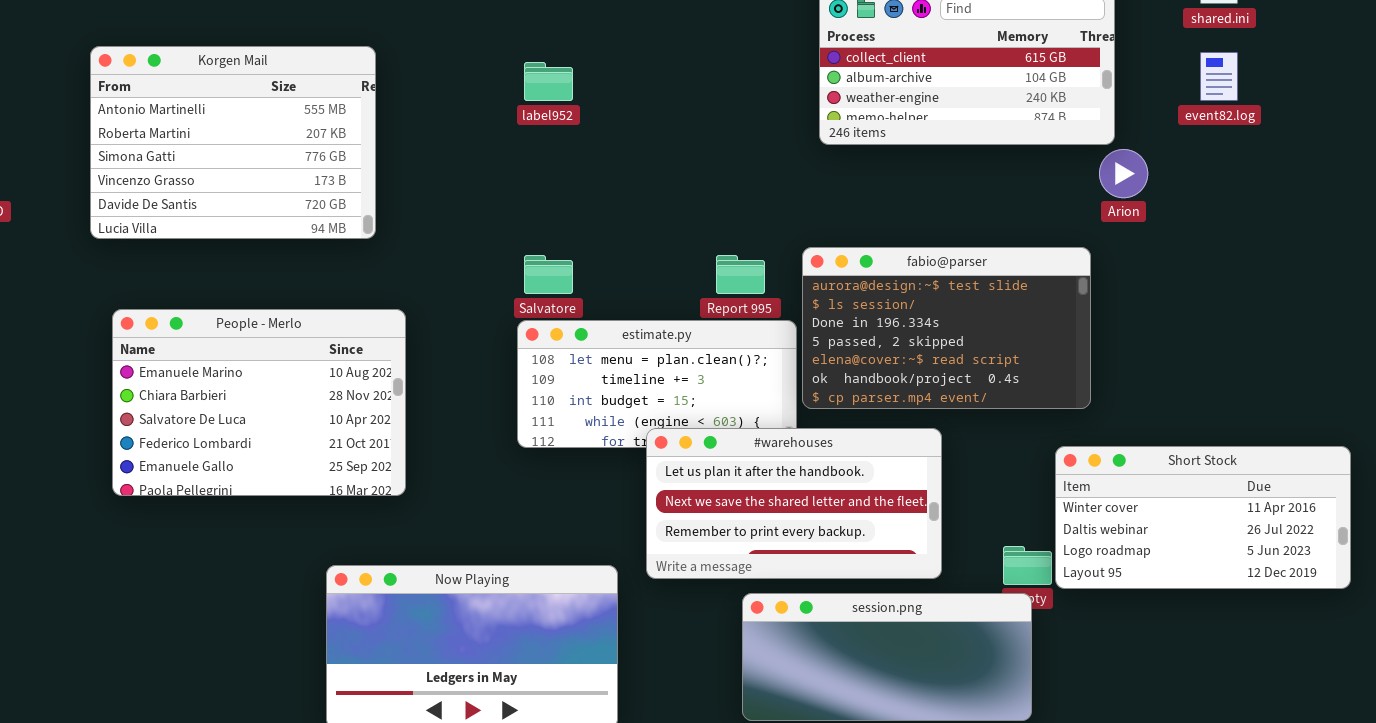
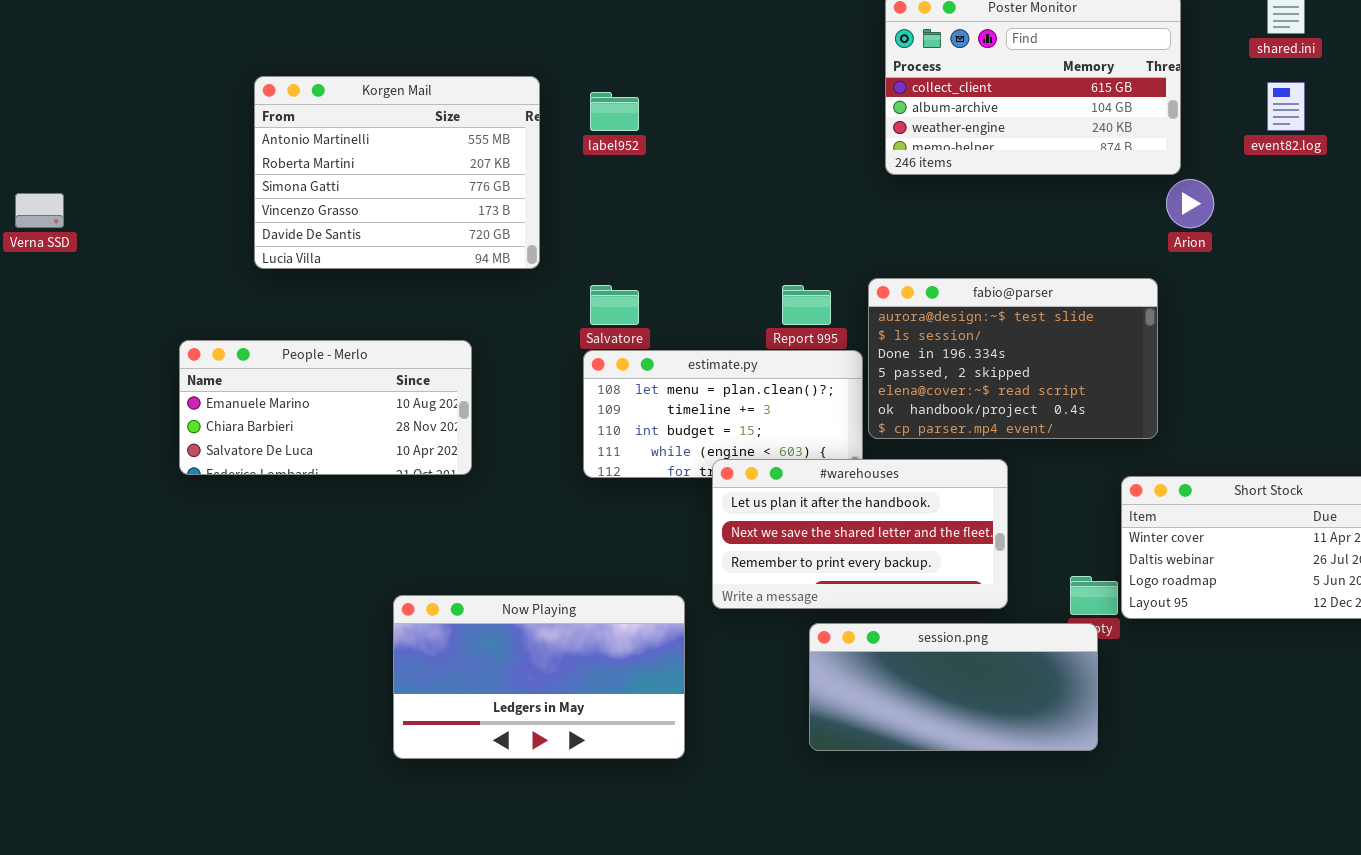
Korgen Mail: [90,46,376,239] -> [254,76,540,269], moved
People - Merlo: [112,309,406,496] -> [179,340,472,475], resized

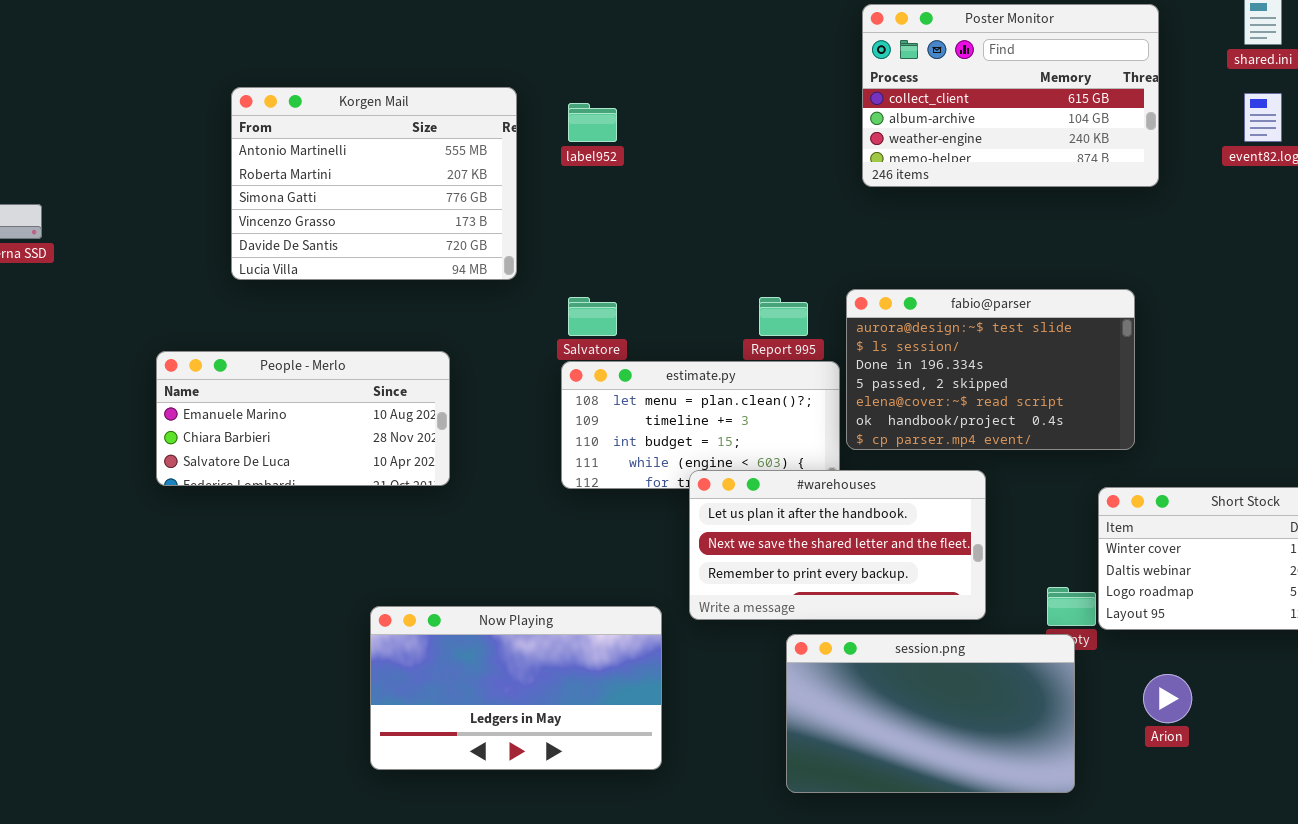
Arion: [1166,179,1214,228] -> [1143,674,1192,723], moved
session.png: [809,623,1098,751] -> [786,634,1075,793], resized

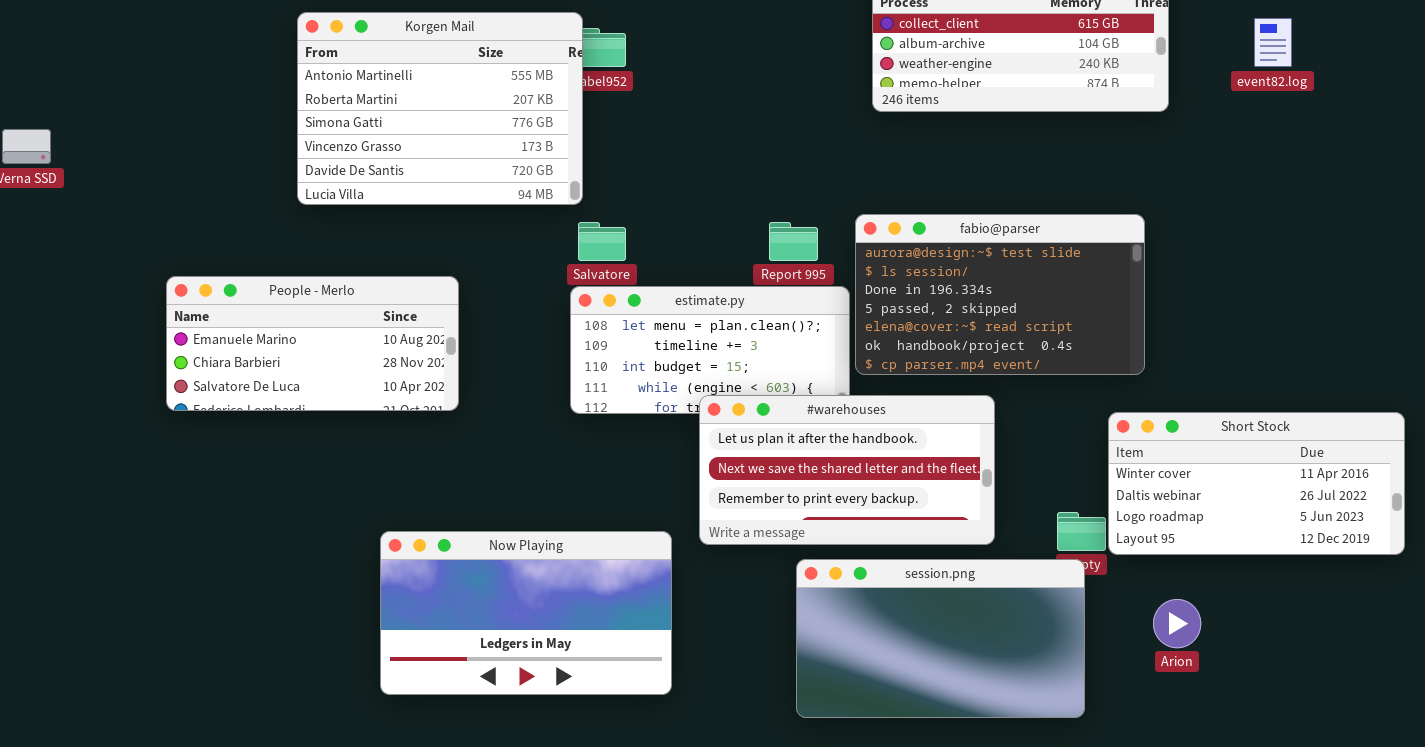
Korgen Mail: [231,87,517,280] -> [297,12,583,205], moved

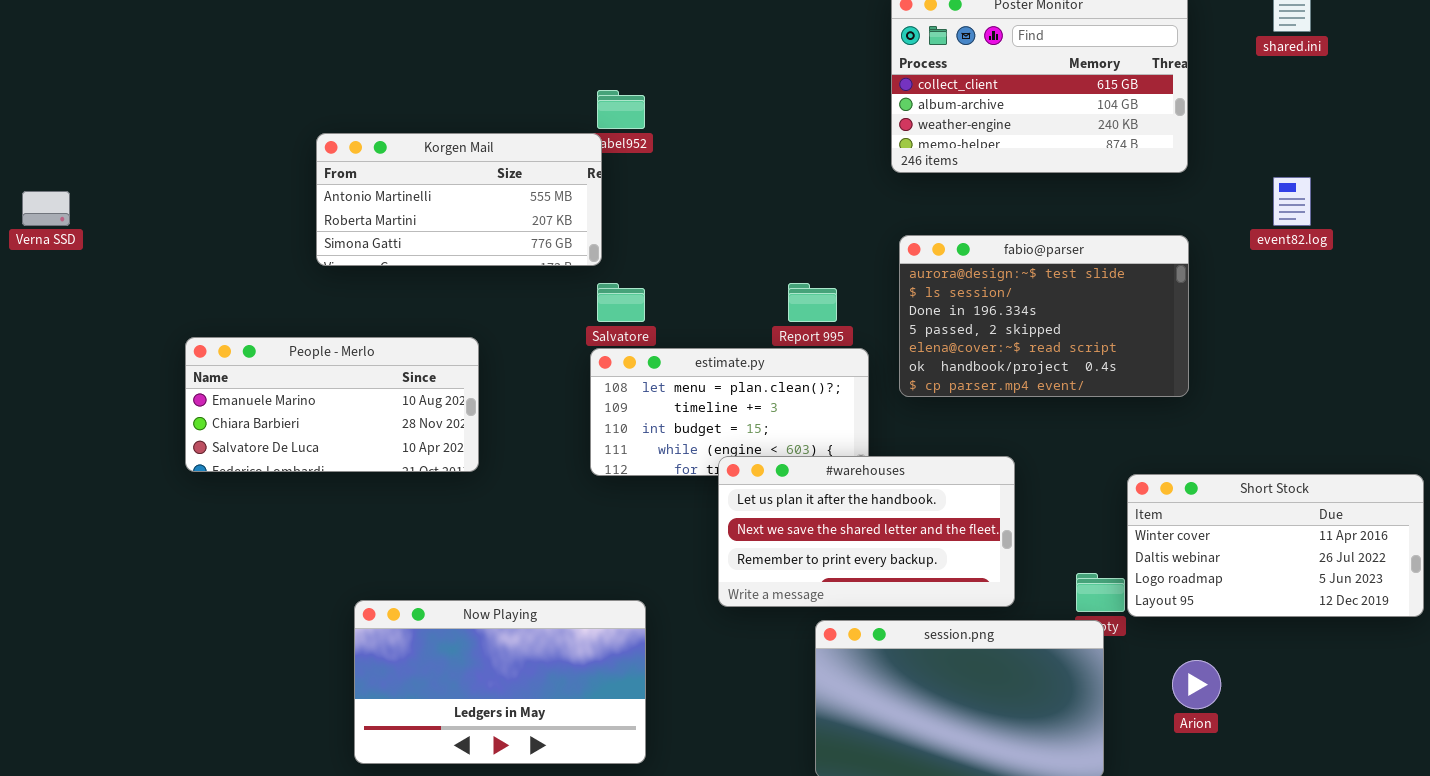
Korgen Mail: [297,12,583,205] -> [316,133,602,266], resized
event82.log: [1254,18,1292,67] -> [1273,177,1311,226], moved
fabio@parser: [855,214,1145,375] -> [899,235,1189,397], moved
Now Playing: [380,531,672,695] -> [354,600,646,764], moved

